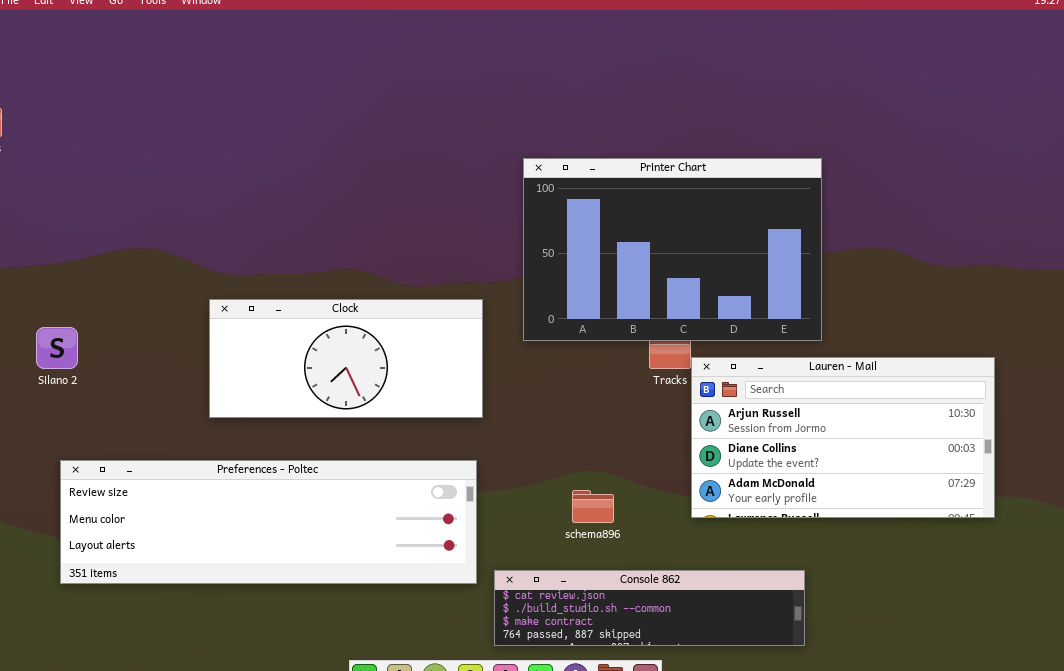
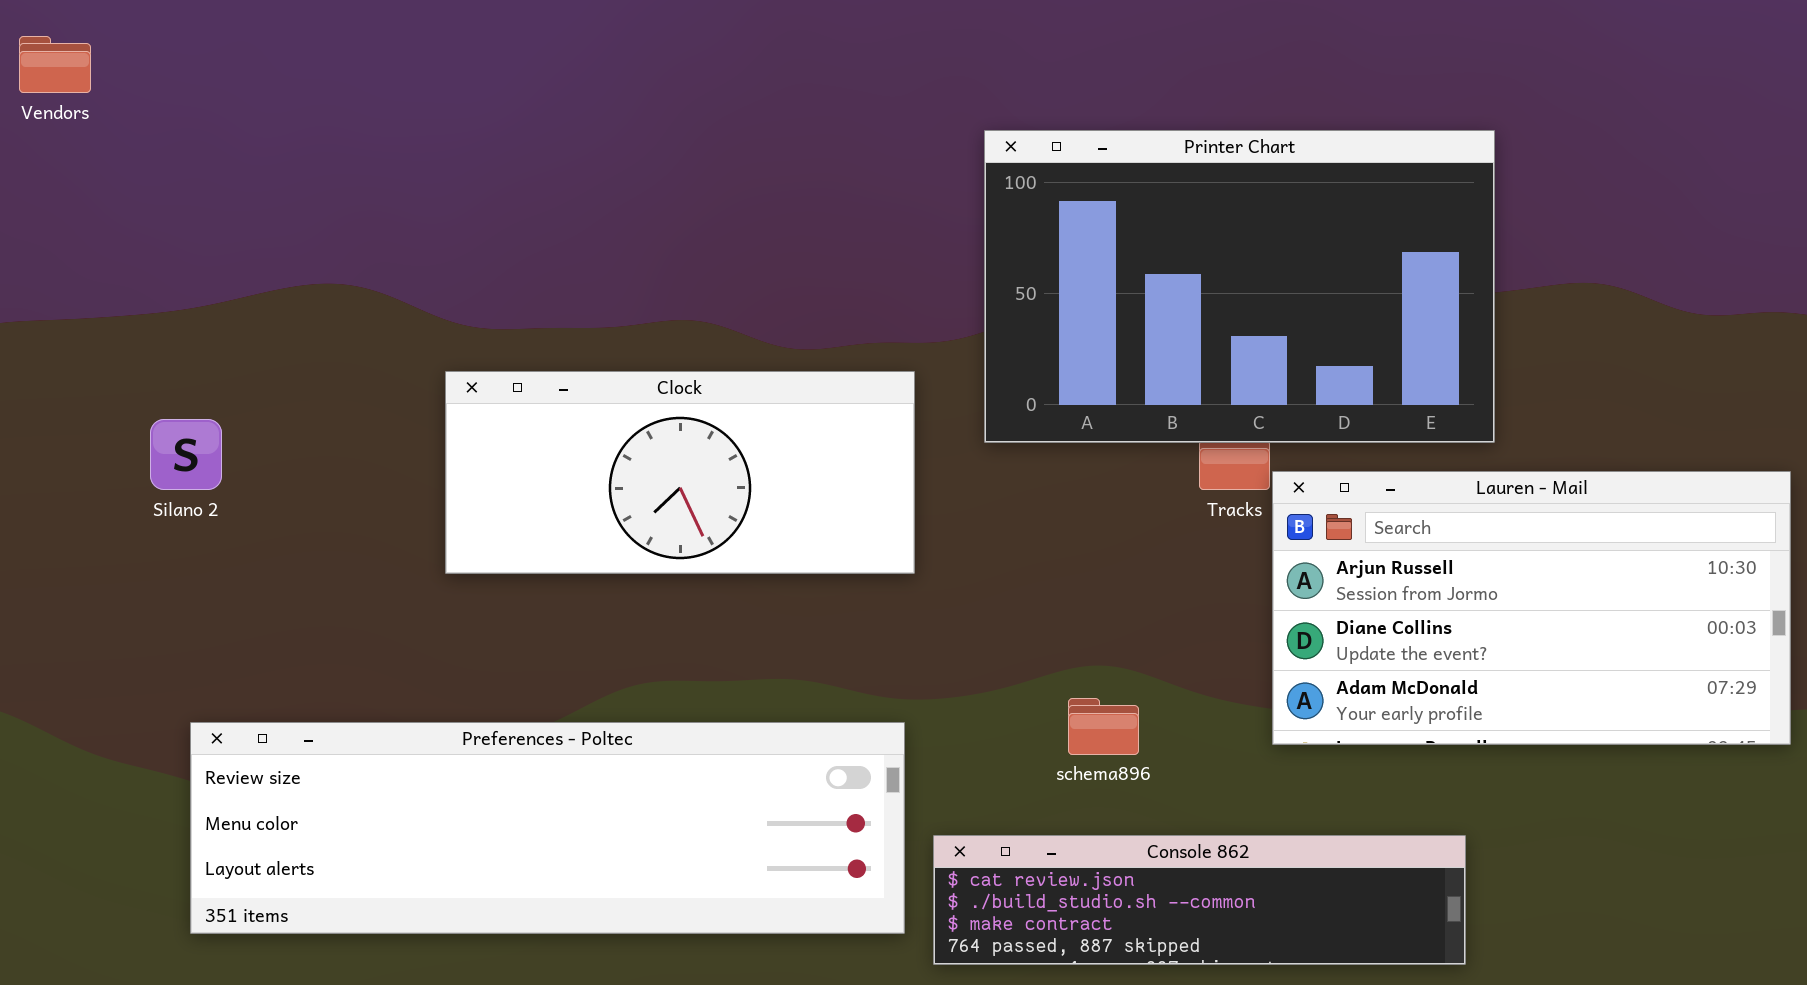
Preferences - Poltec: [60,460,477,584] -> [190,722,905,934], moved

